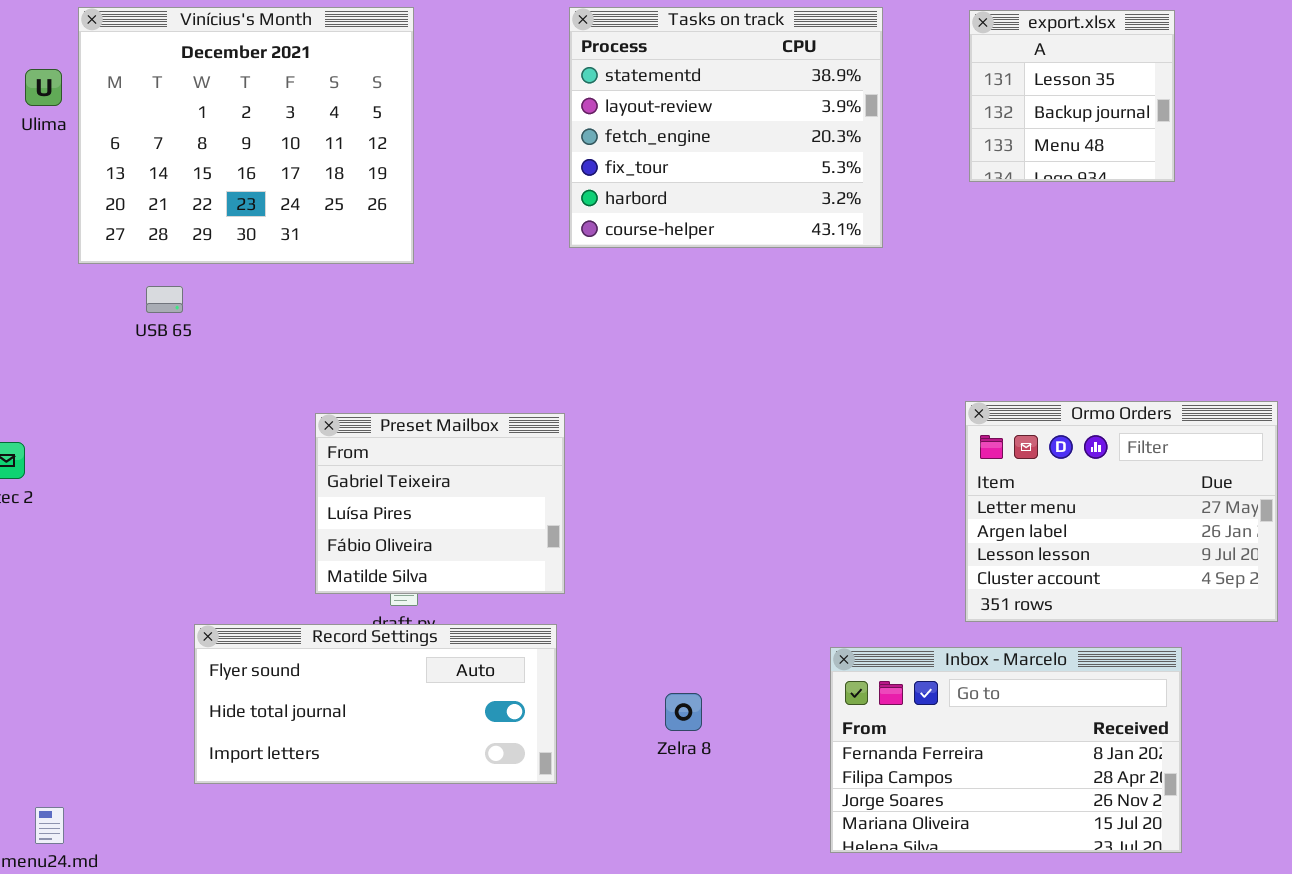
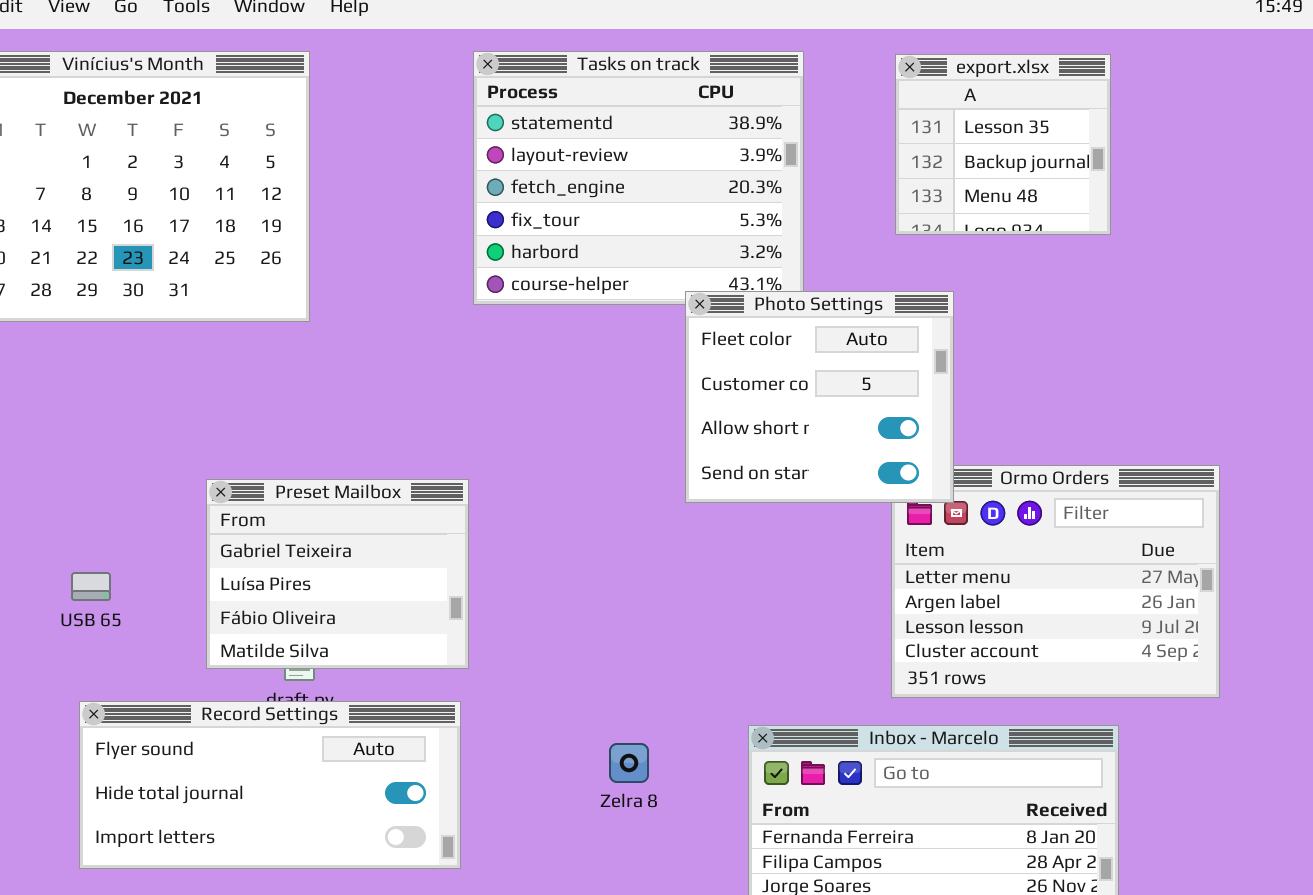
Photo Settings: none -> [685,291,954,503], opened
USB 65: [146,286,183,313] -> [71,572,111,601], moved
Zelra 8: [665,693,702,731] -> [609,743,649,783], moved

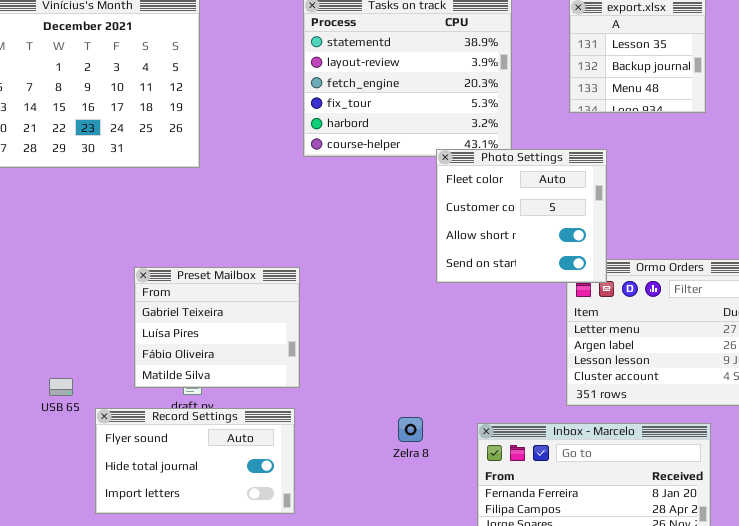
USB 65: [71,572,111,601] -> [49,378,73,396], moved
Record Settings: [79,701,461,869] -> [95,408,295,514], resized
Zelra 8: [609,743,649,783] -> [398,417,423,442], moved

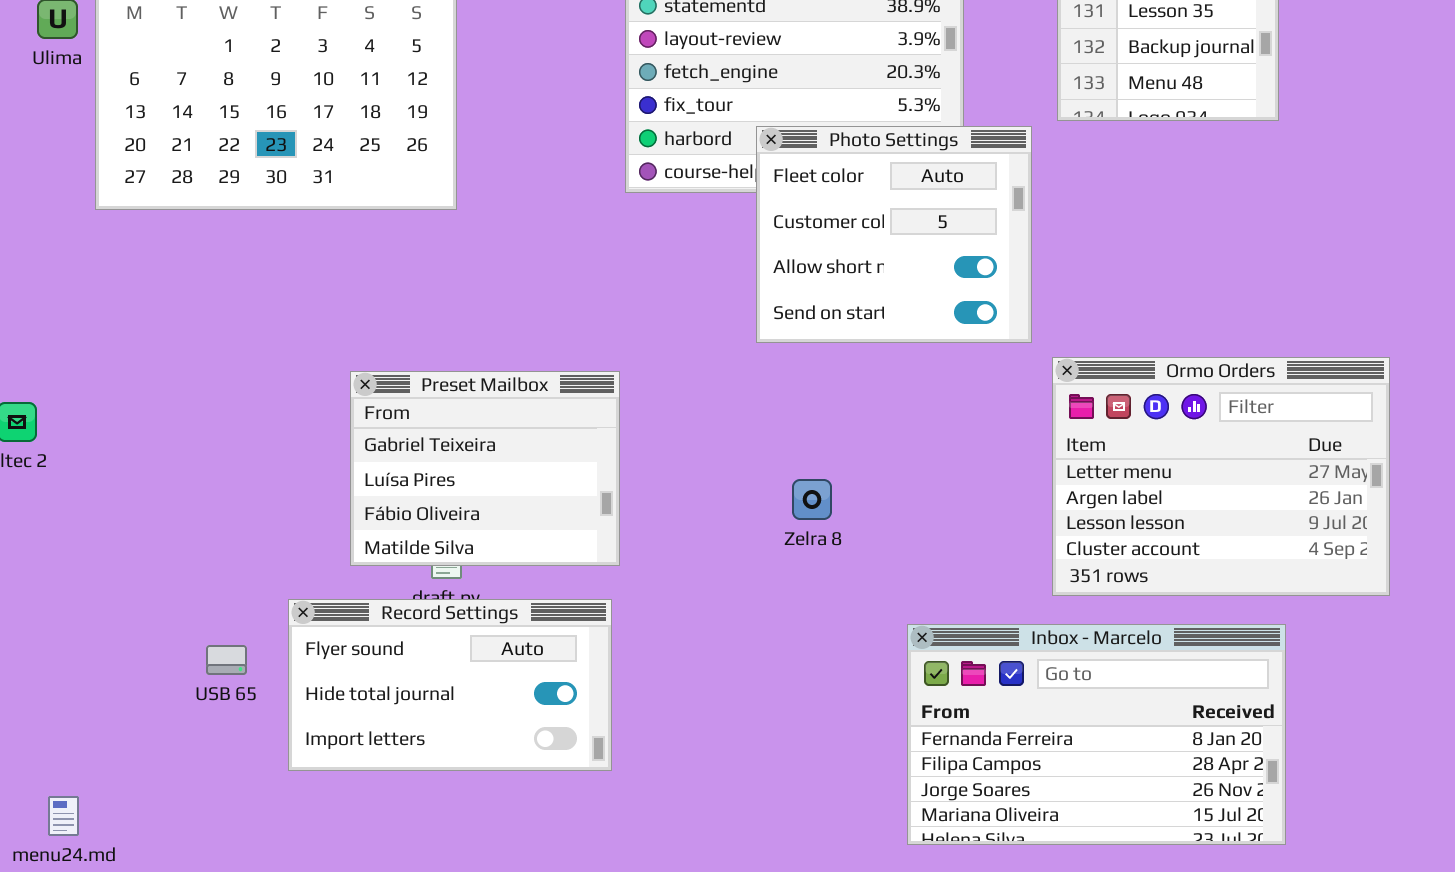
Photo Settings: [436,149,607,283] -> [756,126,1032,343], moved
USB 65: [49,378,73,396] -> [206,645,247,675], moved
Zelra 8: [398,417,423,442] -> [792,479,832,520], moved

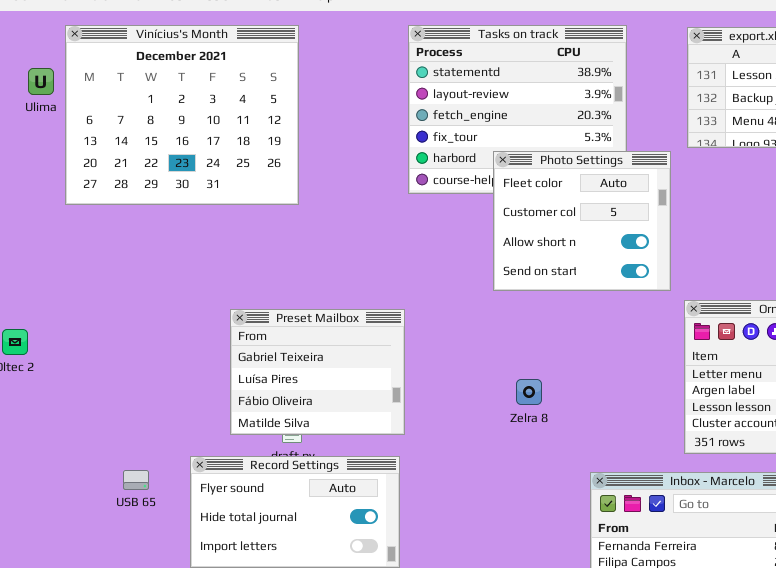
USB 65: [206,645,247,675] -> [123,470,149,490], moved

